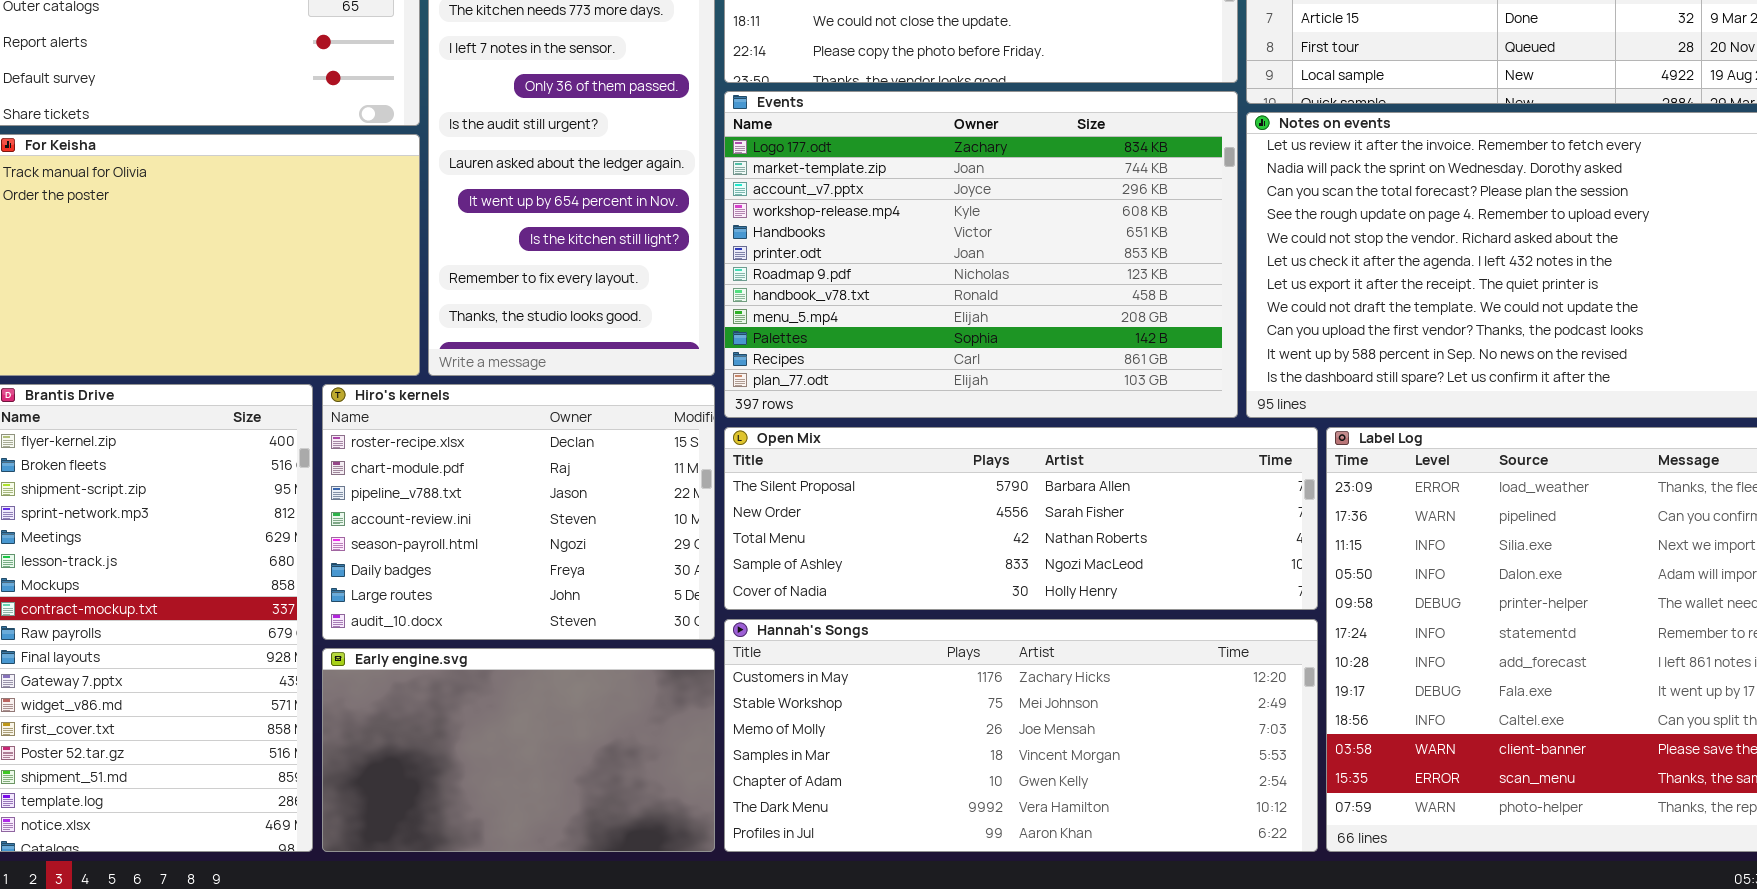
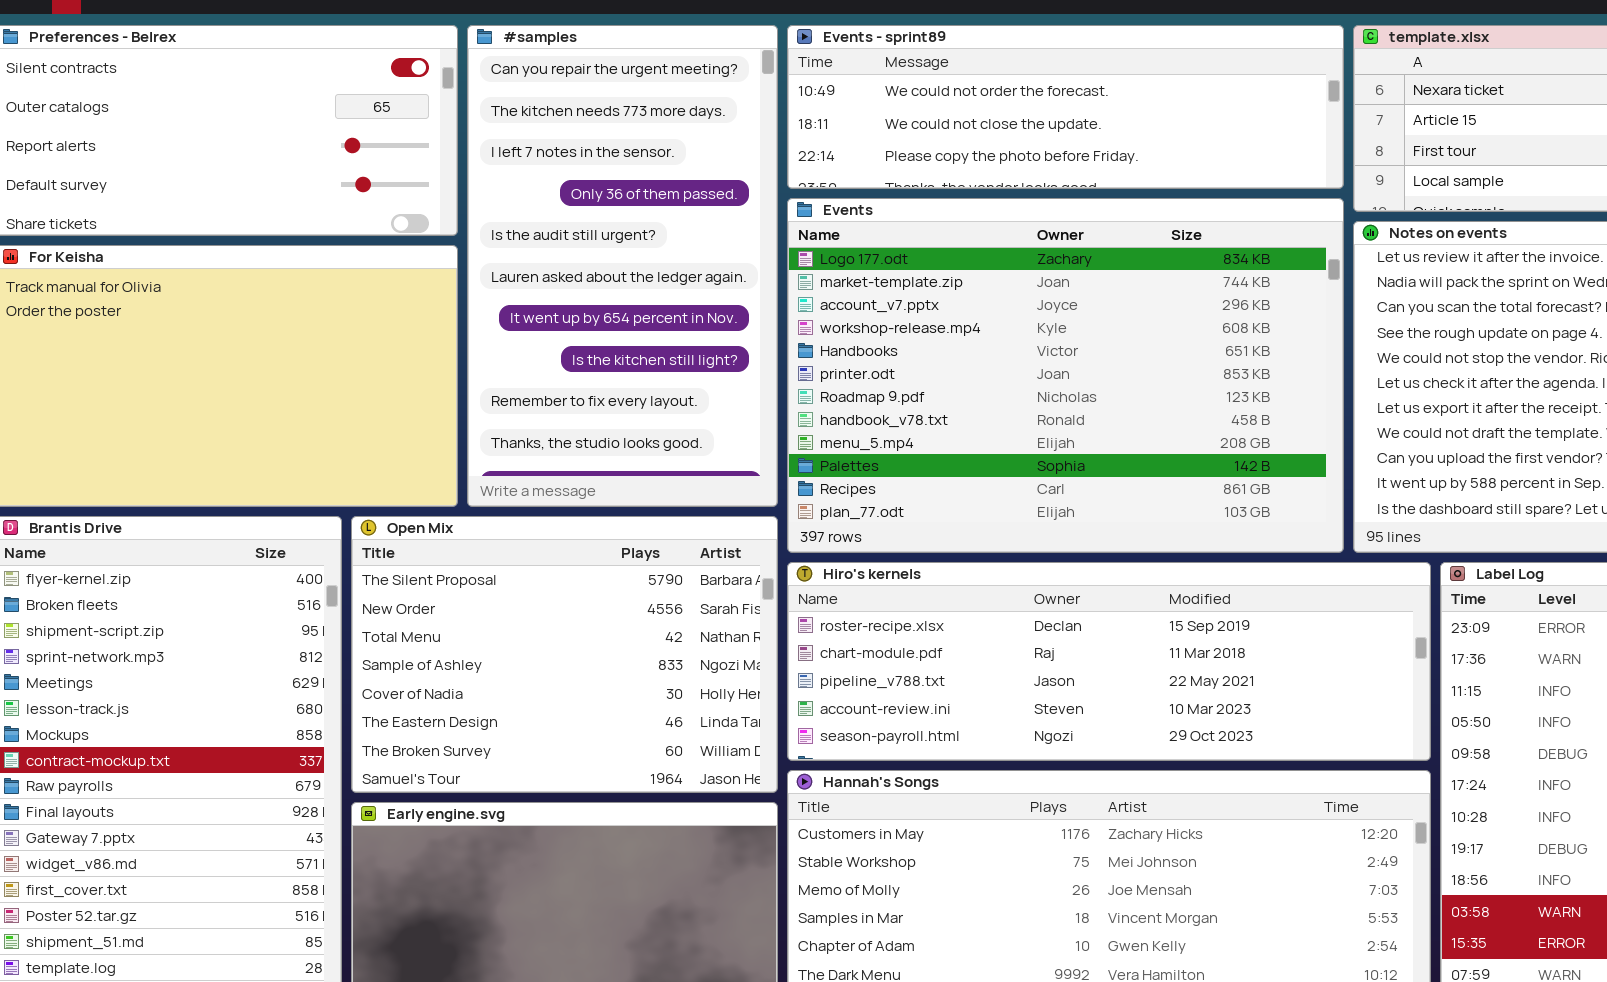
Hiro's kernels: [322,384,715,640] -> [787,562,1431,761], moved, resized
Open Mix: [724,427,1318,610] -> [351,516,778,793], moved, resized

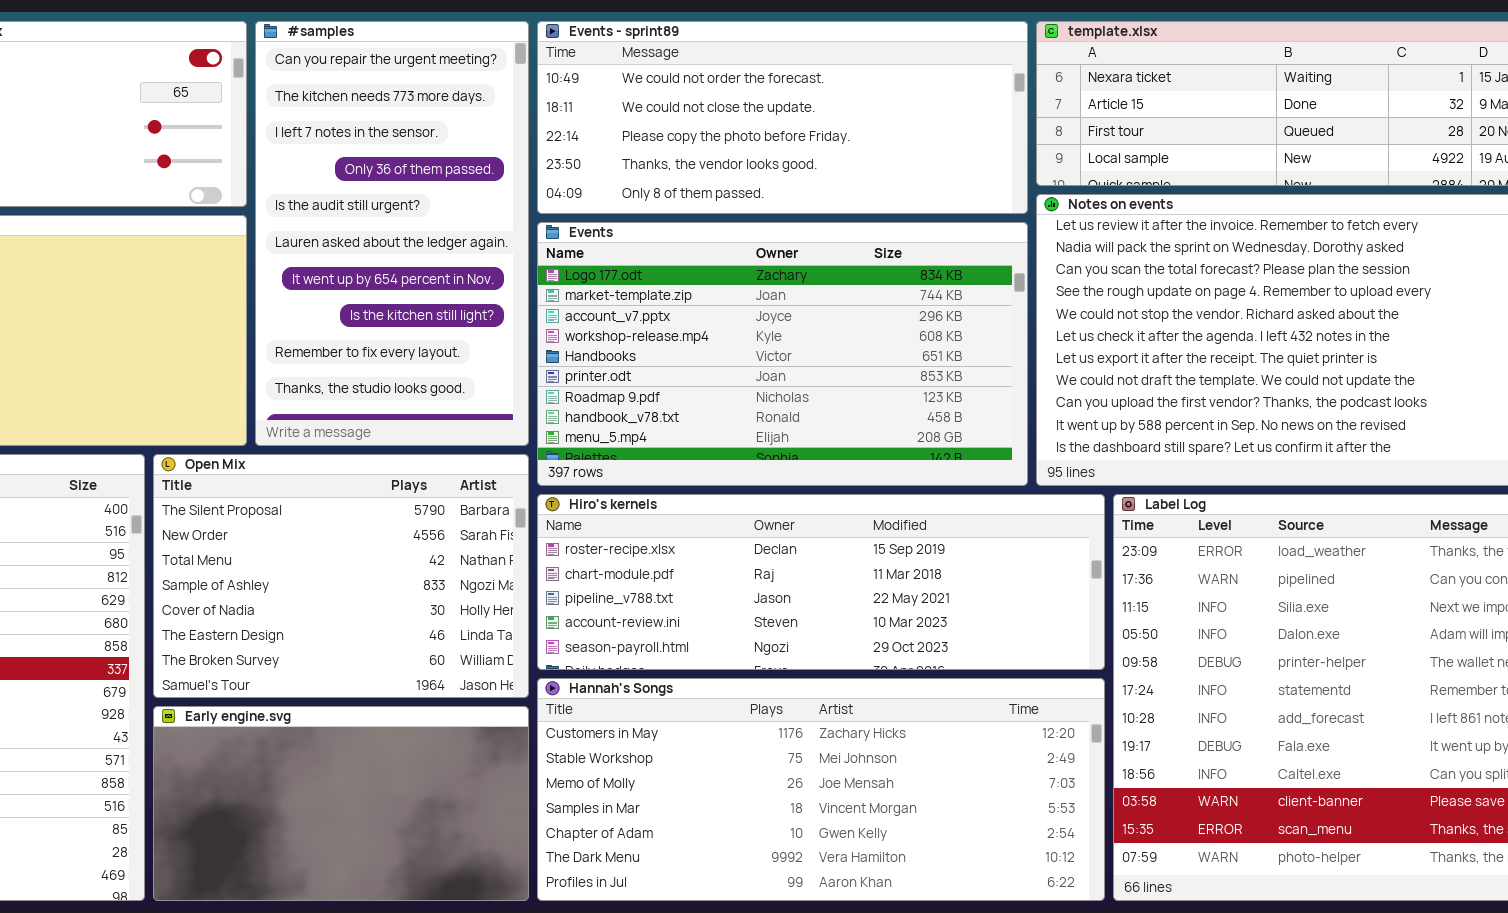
Events - sprint89: [787,25,1344,189] -> [537,21,1028,214], resized
Events: [787,198,1344,553] -> [537,222,1028,486], resized

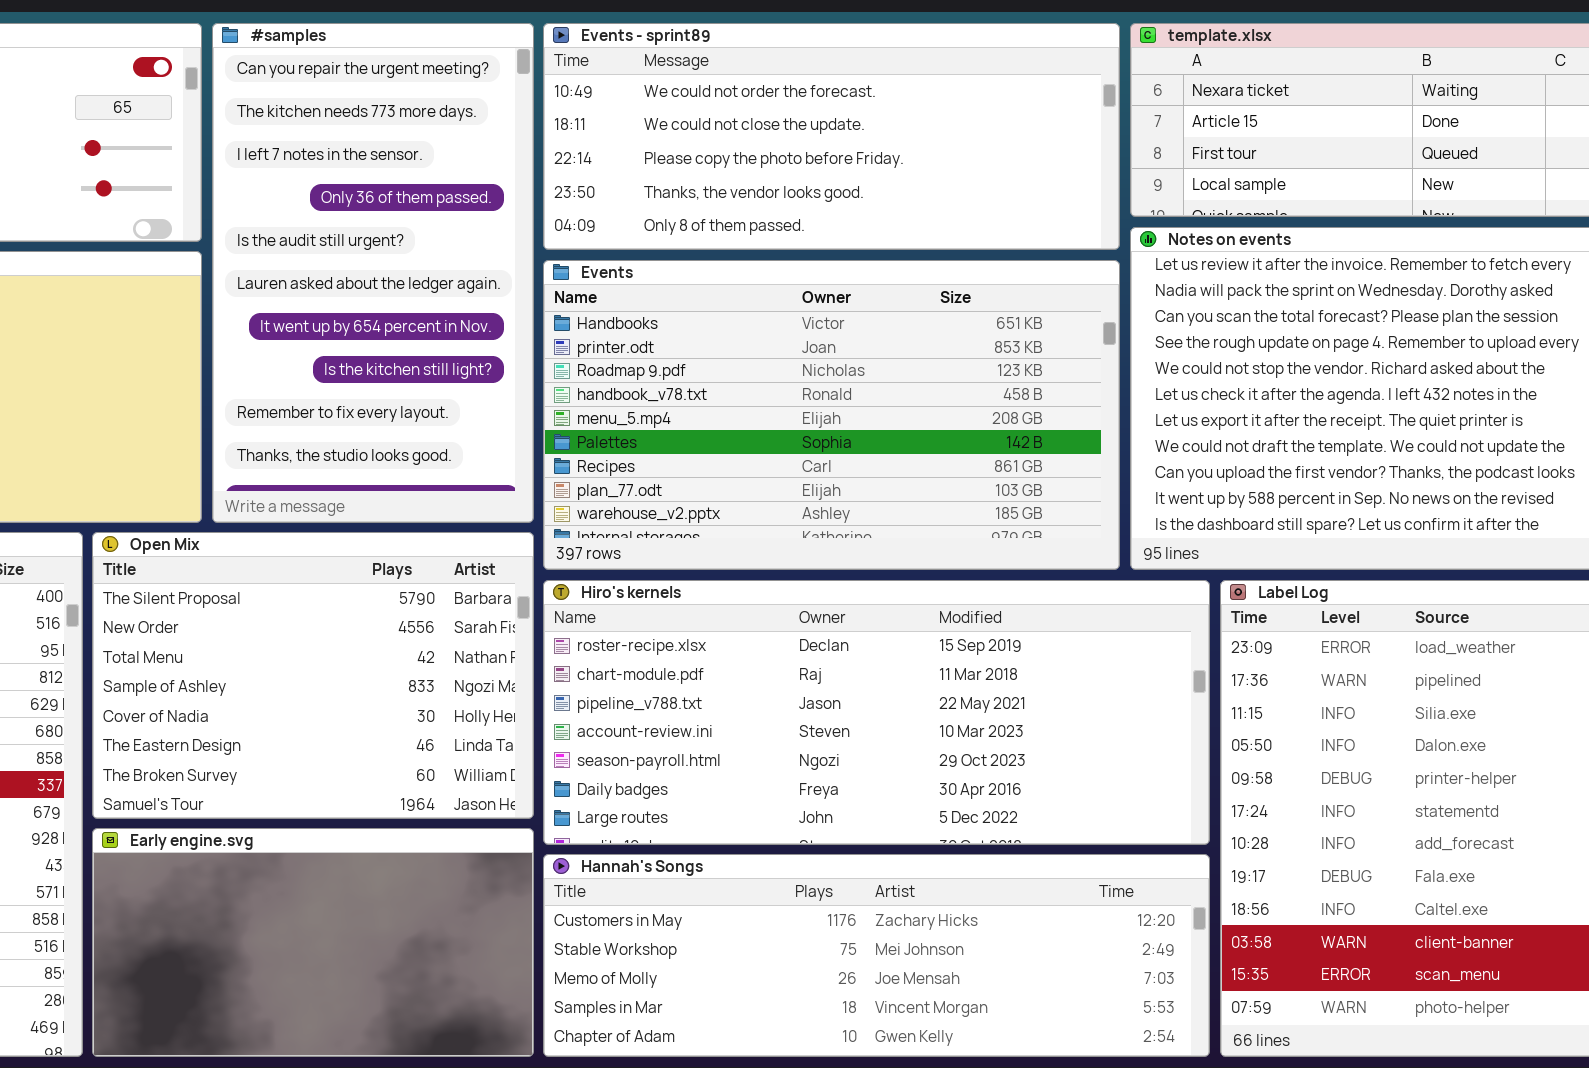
Events: [537,222,1028,486] -> [543,260,1120,570], scrolled down 4 rows
Hiro's kernels: [537,494,1105,670] -> [543,580,1210,845], resized
Hannah's Songs: [537,678,1105,901] -> [543,854,1210,1057], resized

